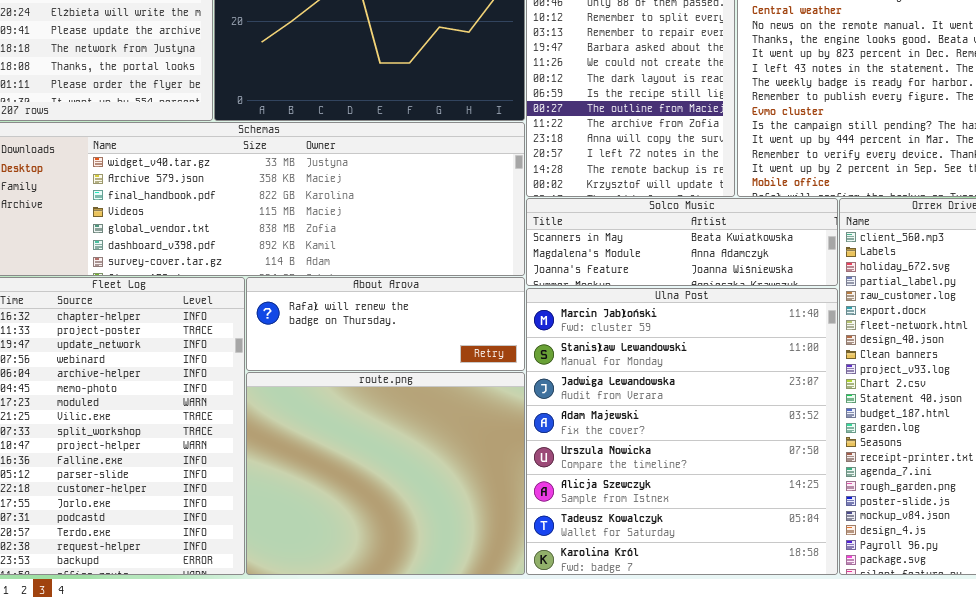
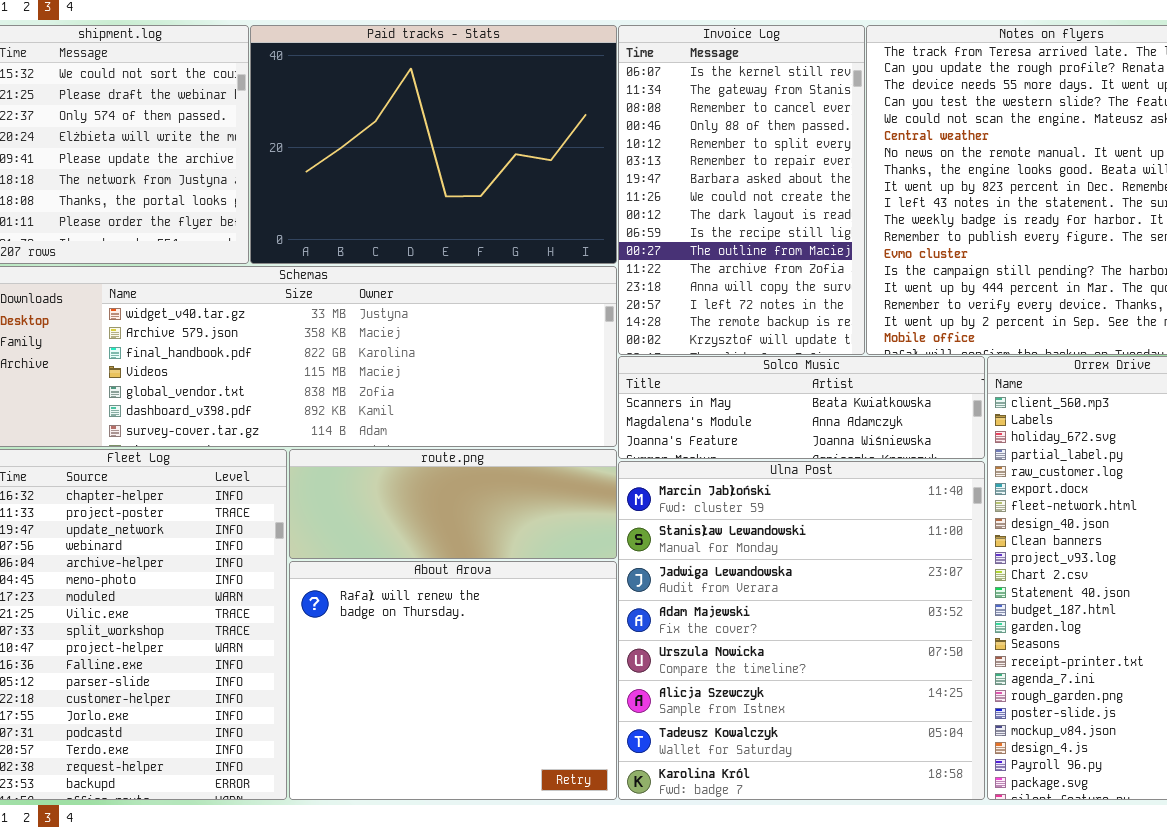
About Arova: [246,277,525,371] -> [289,561,617,800], moved, resized
route.png: [246,372,525,575] -> [289,449,617,559], moved, resized

